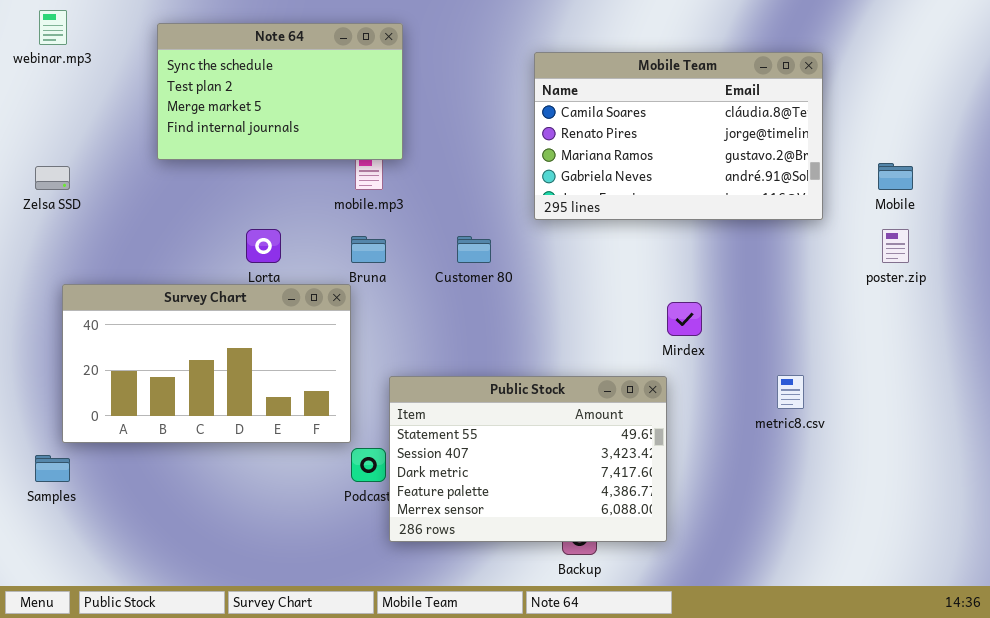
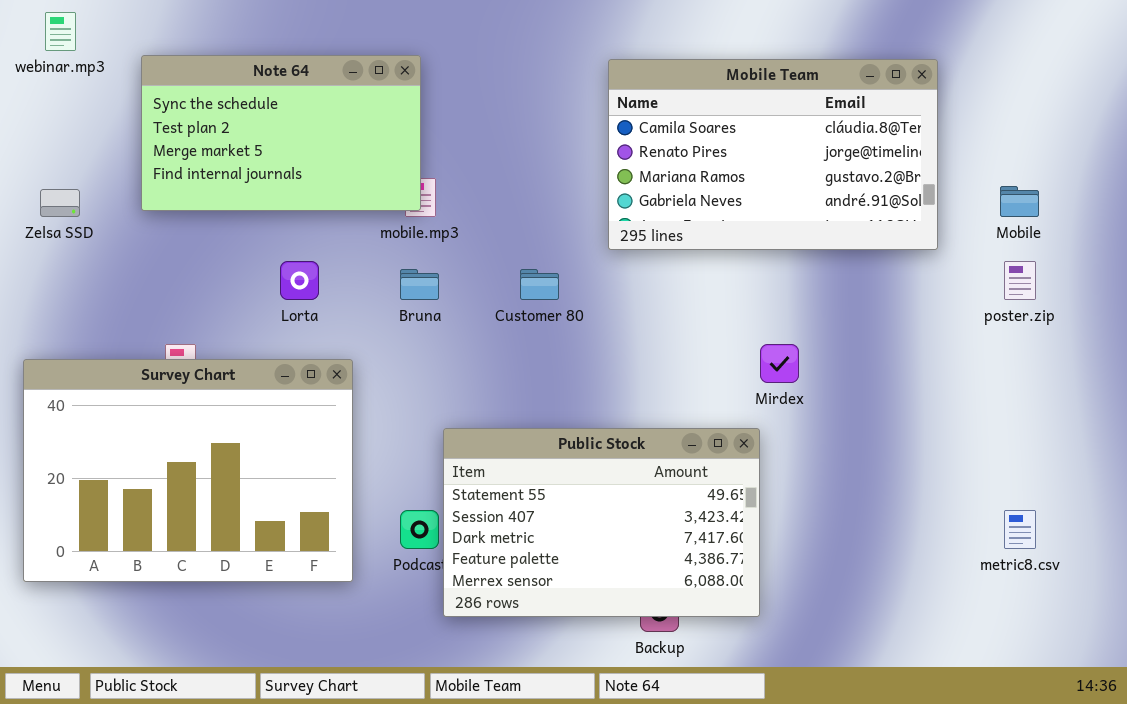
Note 64: [157,23,403,160] -> [141,55,421,211], moved
Survey Chart: [62,284,351,443] -> [23,359,353,582], moved, resized
metric8.csv: [777,375,804,409] -> [1004,510,1036,549], moved

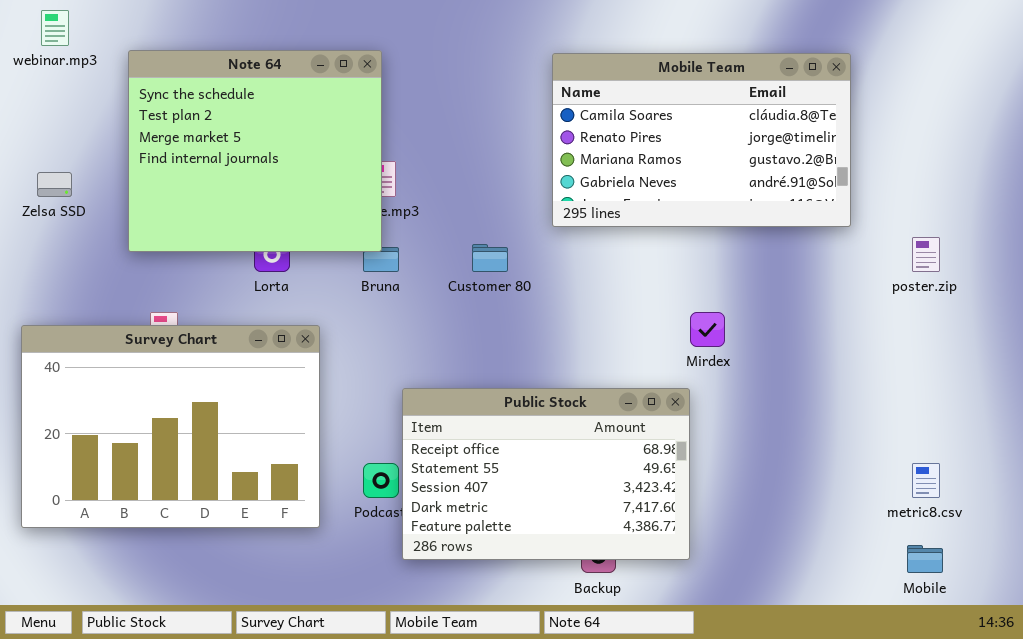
Note 64: [141,55,421,211] -> [128,50,382,252], resized
Mobile: [1000,186,1039,217] -> [907,545,943,573], moved
Public Stock: [443,428,760,617] -> [402,388,690,560], scrolled up 1 row

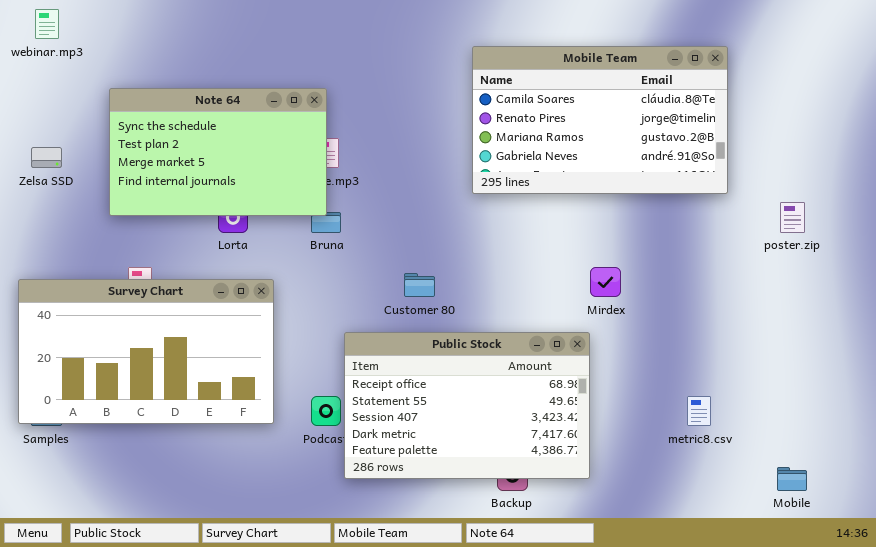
Note 64: [128,50,382,252] -> [109,88,327,216], resized
Customer 80: [472,244,508,272] -> [404,273,435,297], moved
Survey Chart: [21,325,320,528] -> [18,279,274,424], resized
metric8.csv: [912,463,940,498] -> [687,396,711,426], moved

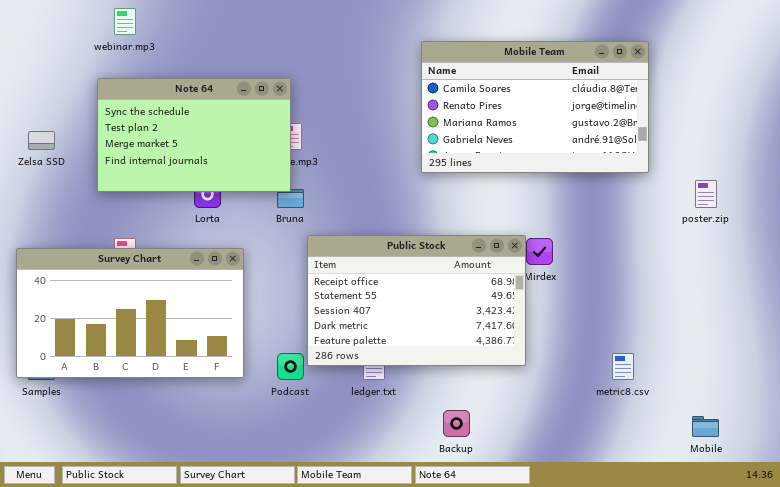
webinar.mp3: [35,9,59,39] -> [114,8,136,35], moved
Public Stock: [344,332,590,479] -> [307,235,526,366], moved

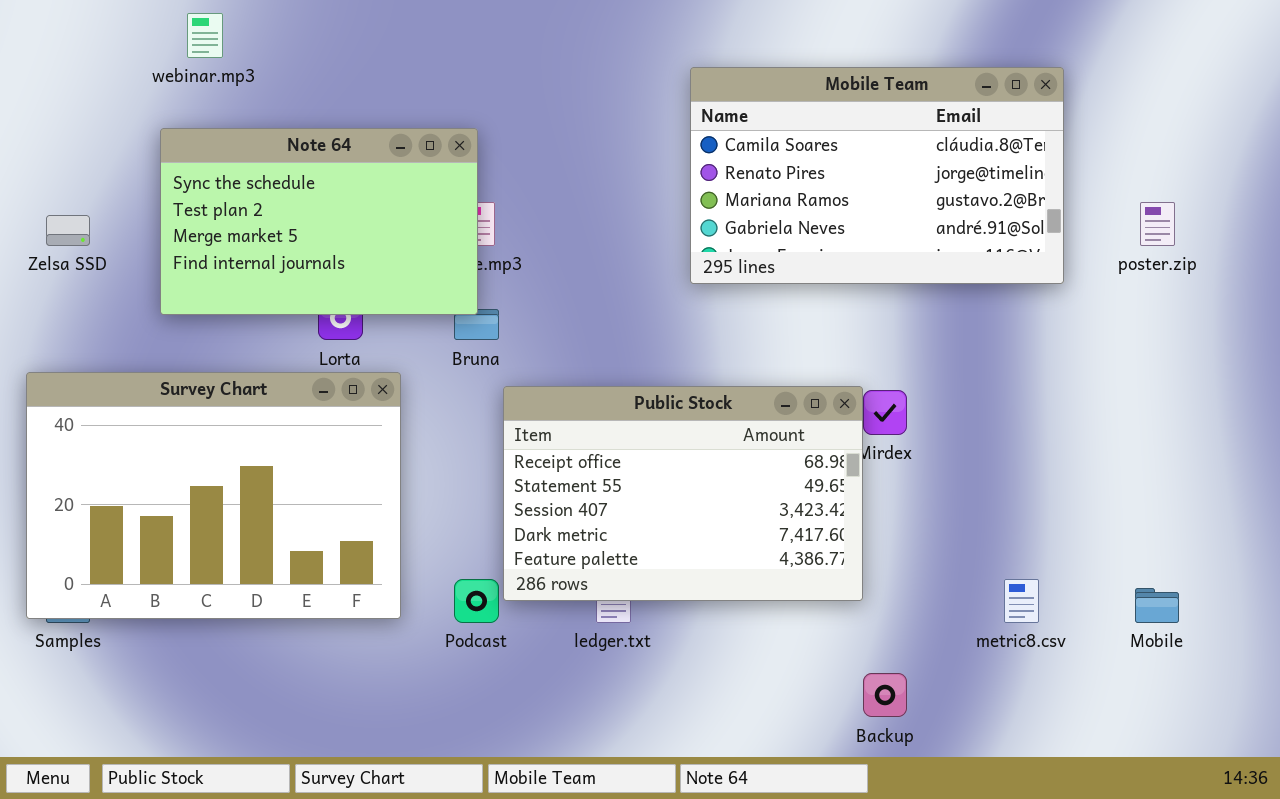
poster.zip: [695,180,717,208] -> [1140,202,1175,246], moved
Survey Chart: [16,248,244,378] -> [26,372,401,619], resized
Backup: [443,410,470,437] -> [863,673,907,717], moved
Mobile: [692,416,719,437] -> [1135,588,1179,623], moved

